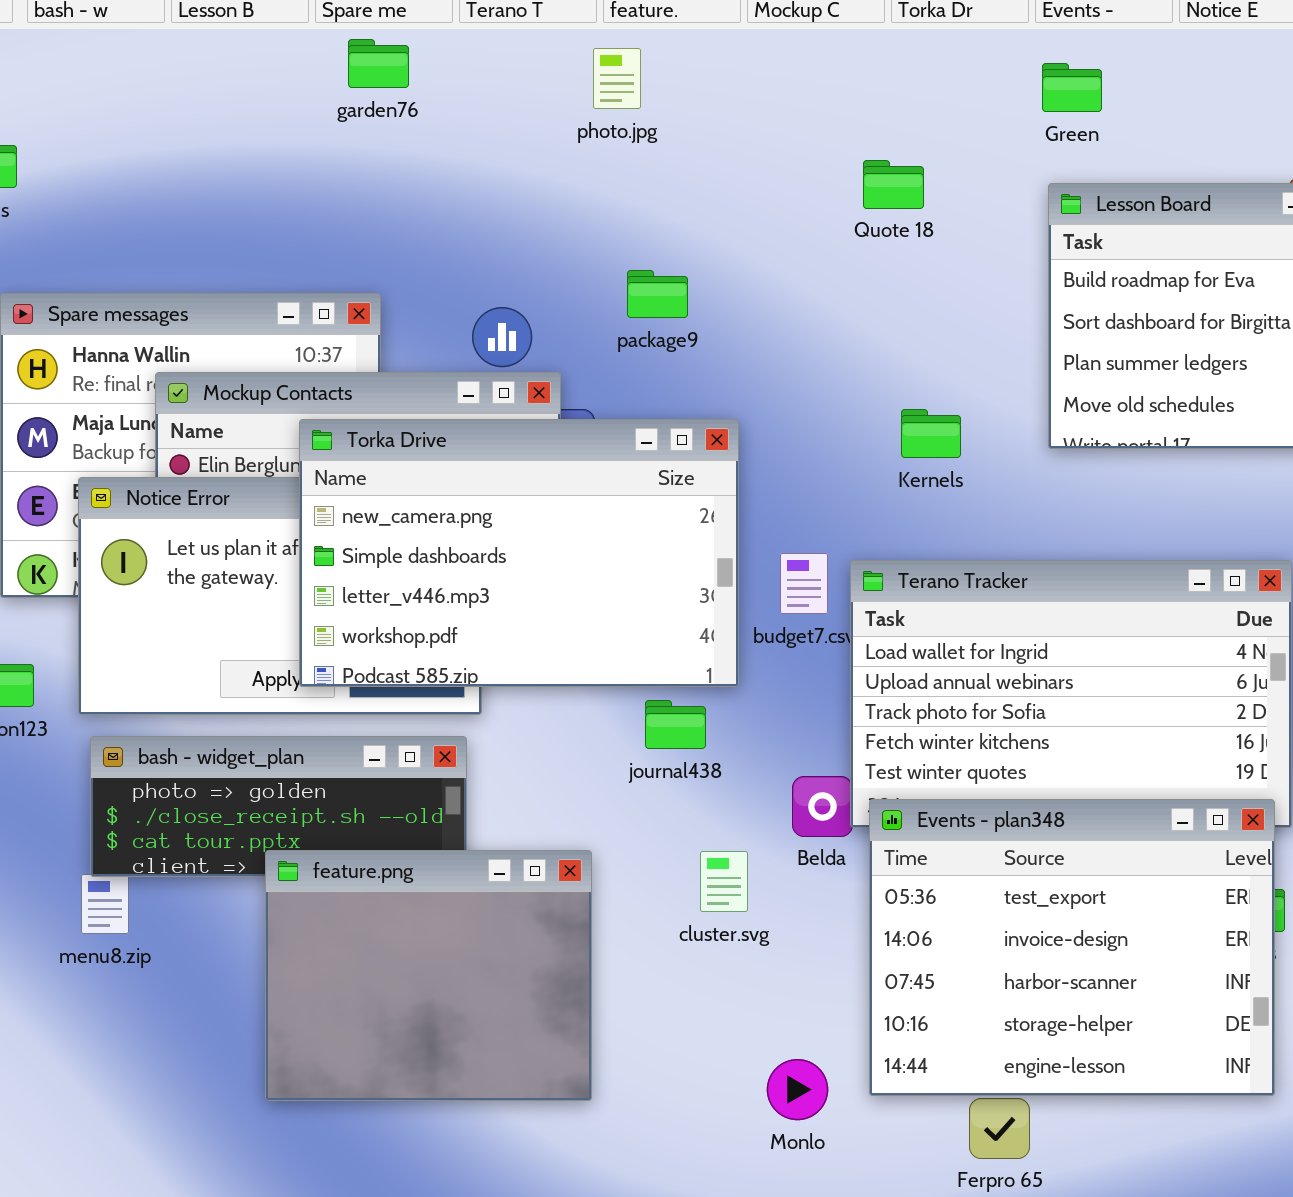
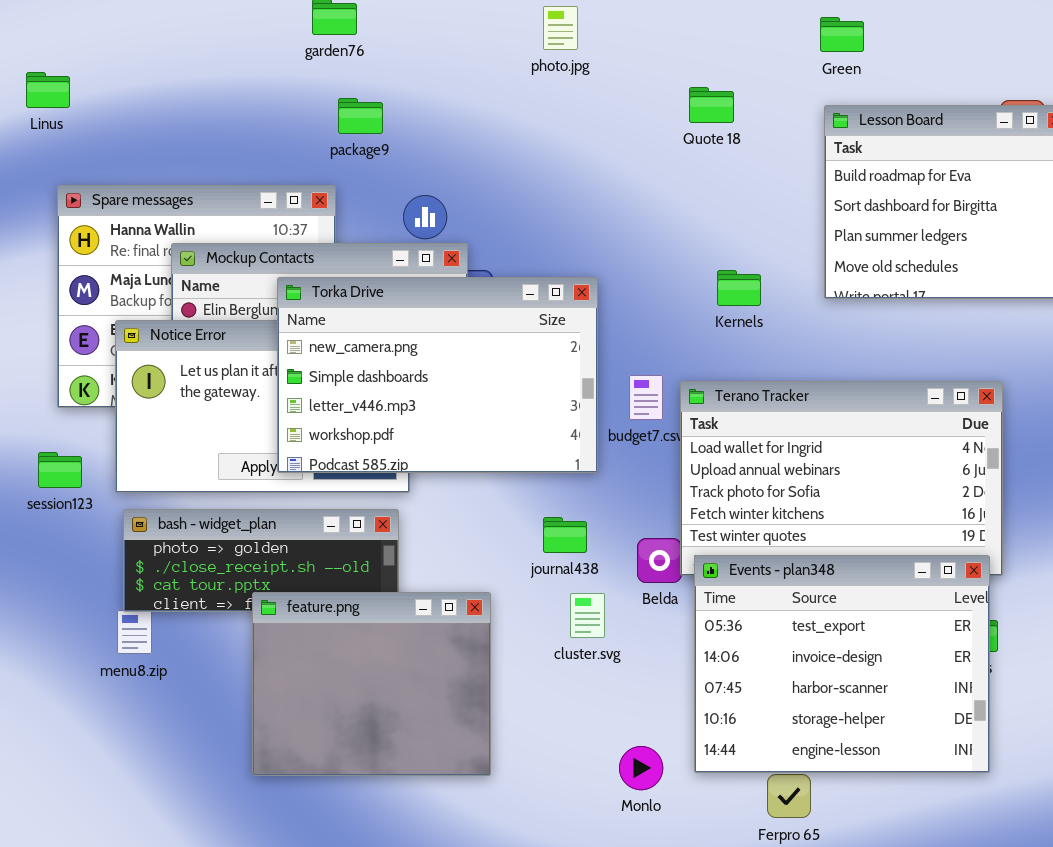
photo.jpg: [593,48,641,109] -> [543,6,578,50], moved
package9: [627,270,688,318] -> [338,98,383,134], moved
journal438: [645,700,706,749] -> [543,517,587,553], moved

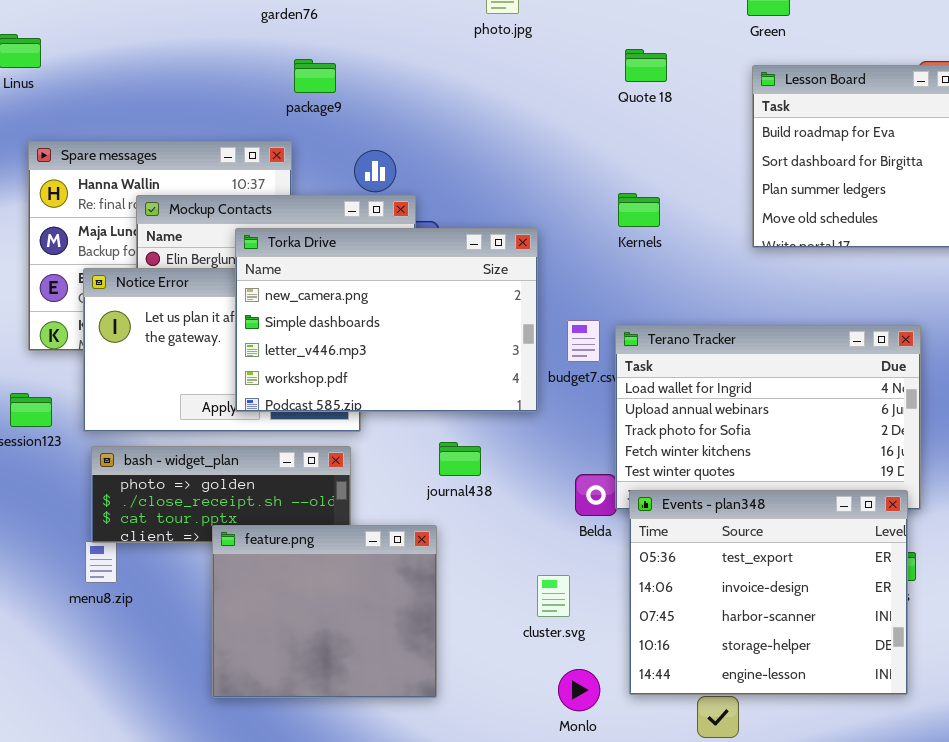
Kernels: [717,270,761,306] -> [618,193,660,227], moved
journal438: [543,517,587,553] -> [439,442,481,476], moved
cluster.svg: [570,593,605,638] -> [537,575,570,617], moved

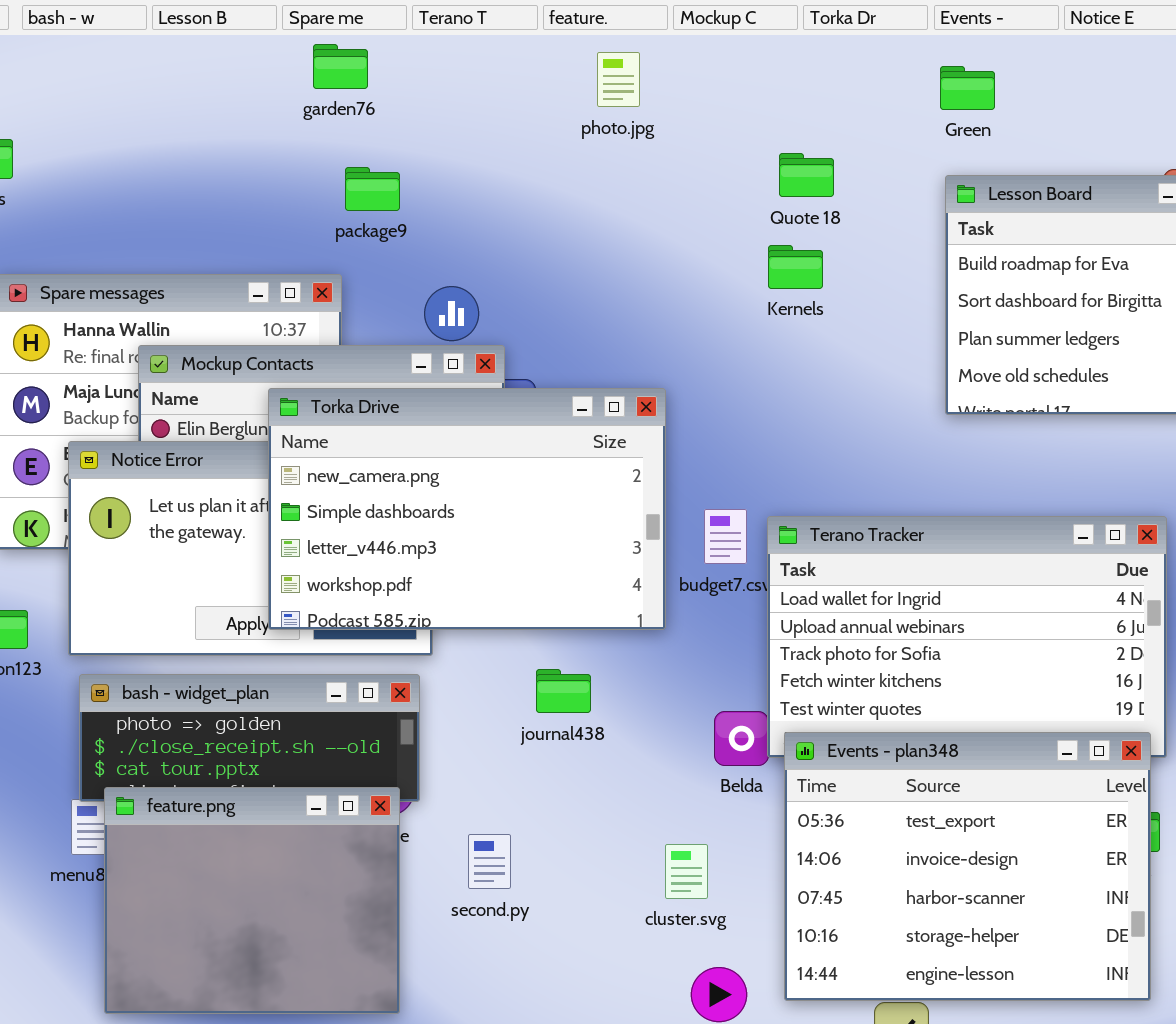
Kernels: [618,193,660,227] -> [768,245,823,289], moved
feature.png: [212,525,437,698] -> [104,787,400,1014], moved

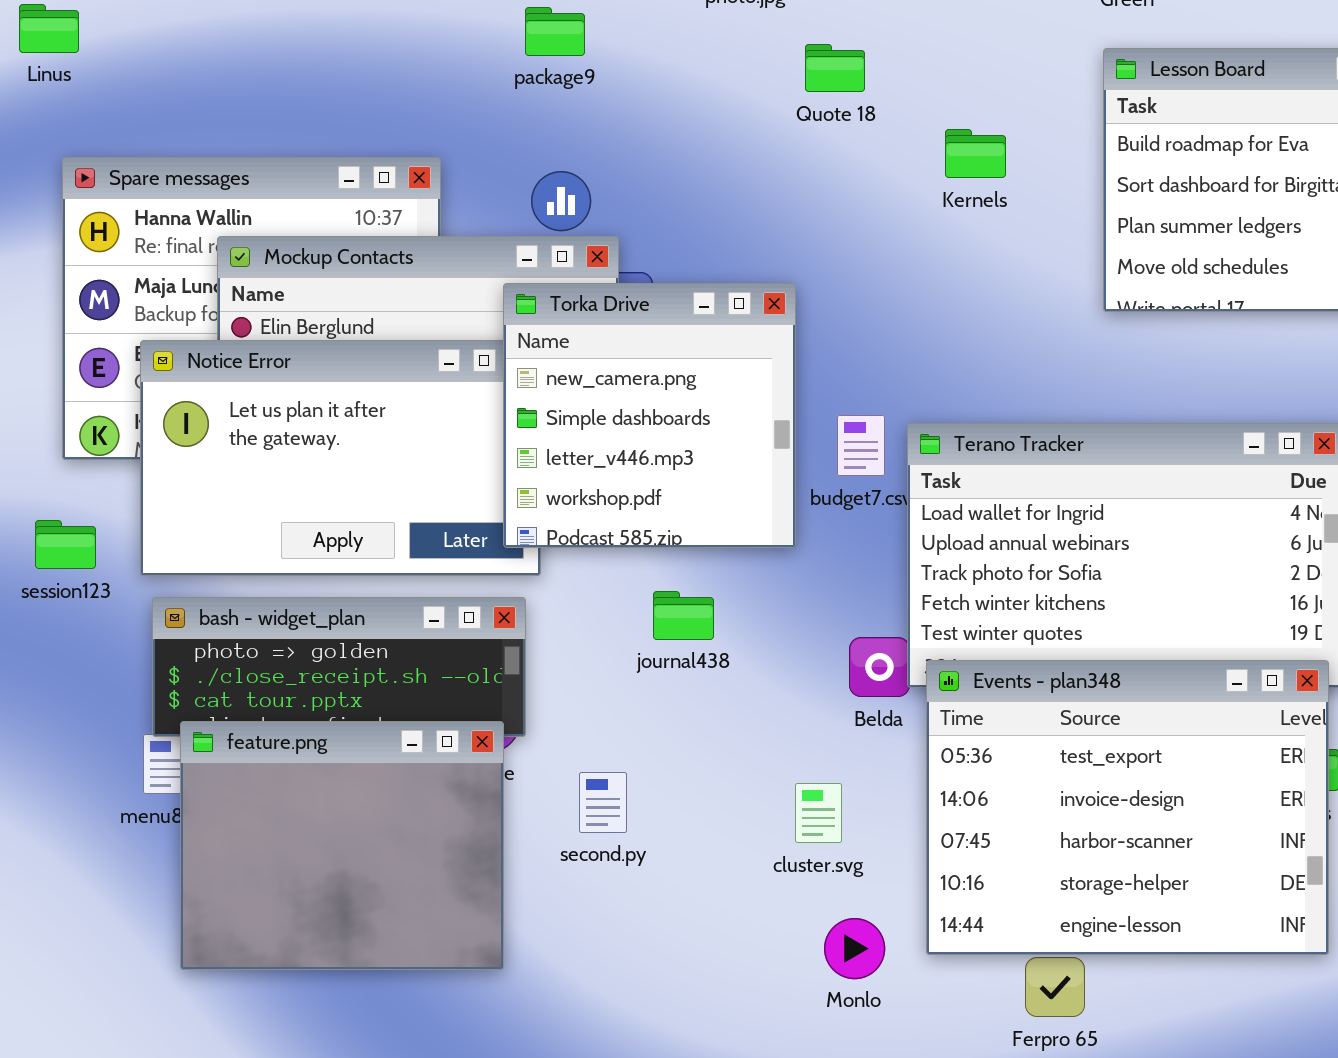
Quote 18: [779,153,834,197] -> [805,44,865,92], moved
package9: [345,167,400,211] -> [525,7,585,56], moved
Kernels: [768,245,823,289] -> [945,129,1006,178], moved
Torka Drive: [268,388,666,630] -> [503,283,796,548], resized

